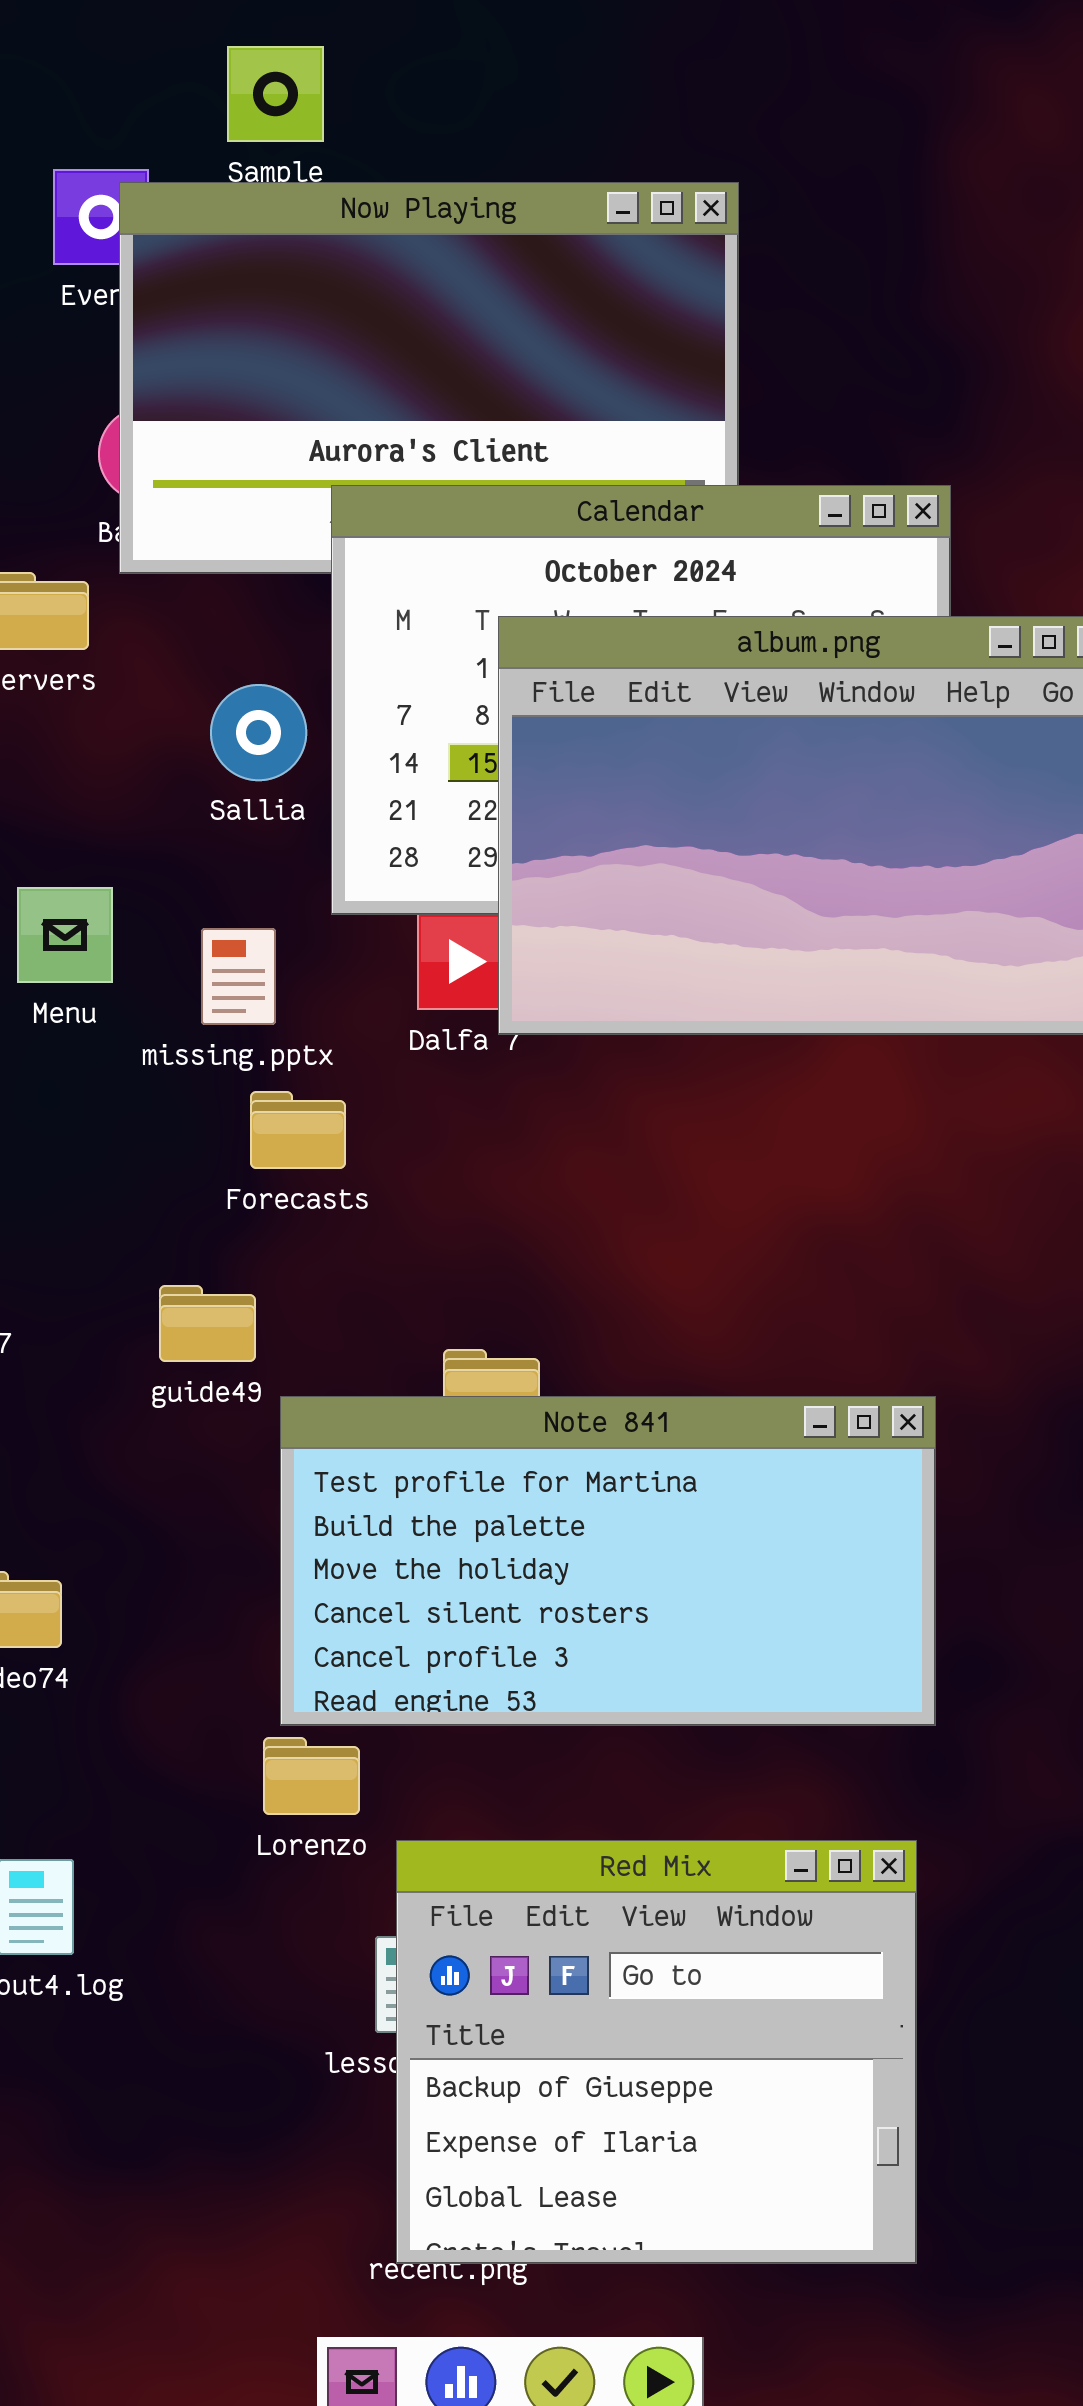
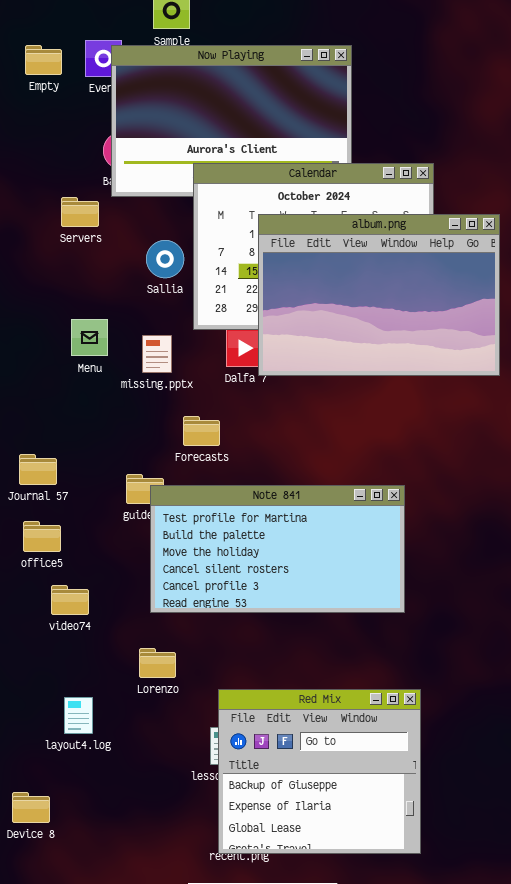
Forecasts: [250,1091,346,1169] -> [183,416,220,446], moved
Note 841: [280,1396,936,1726] -> [150,485,405,613], moved
Lorenzo: [263,1737,360,1815] -> [139,648,176,678], moved

